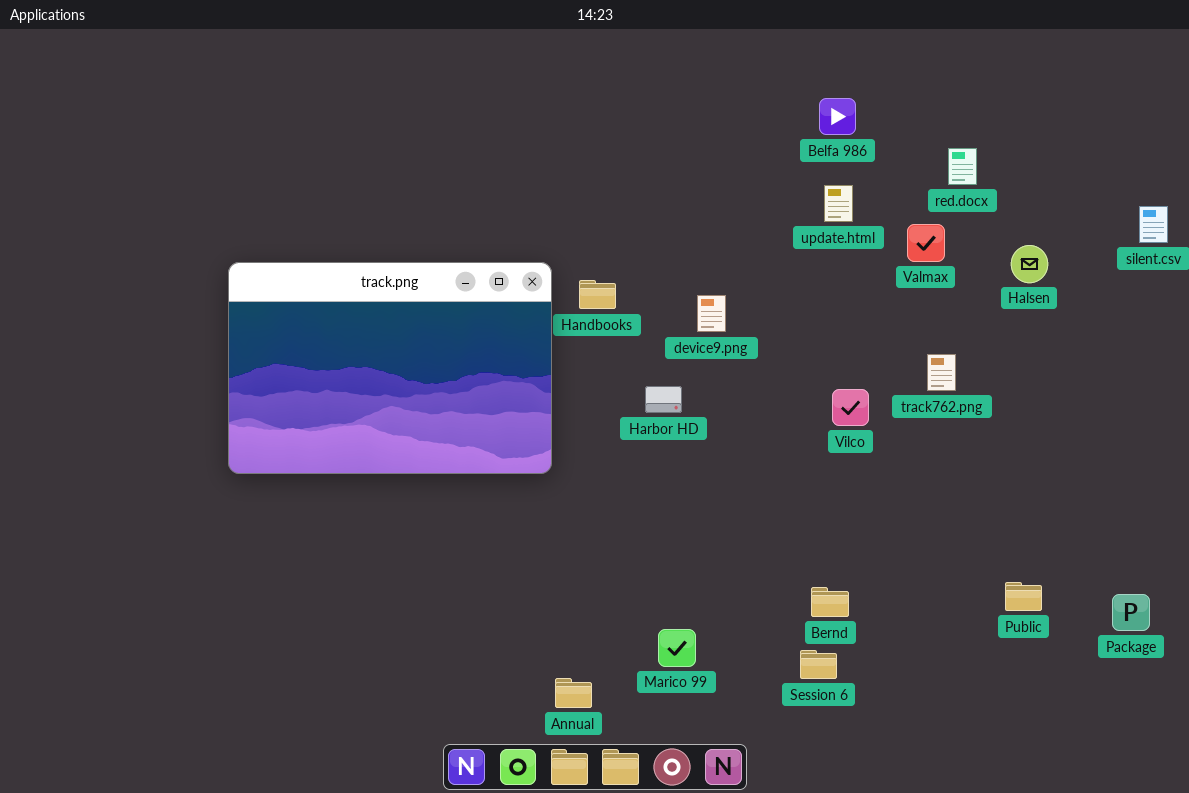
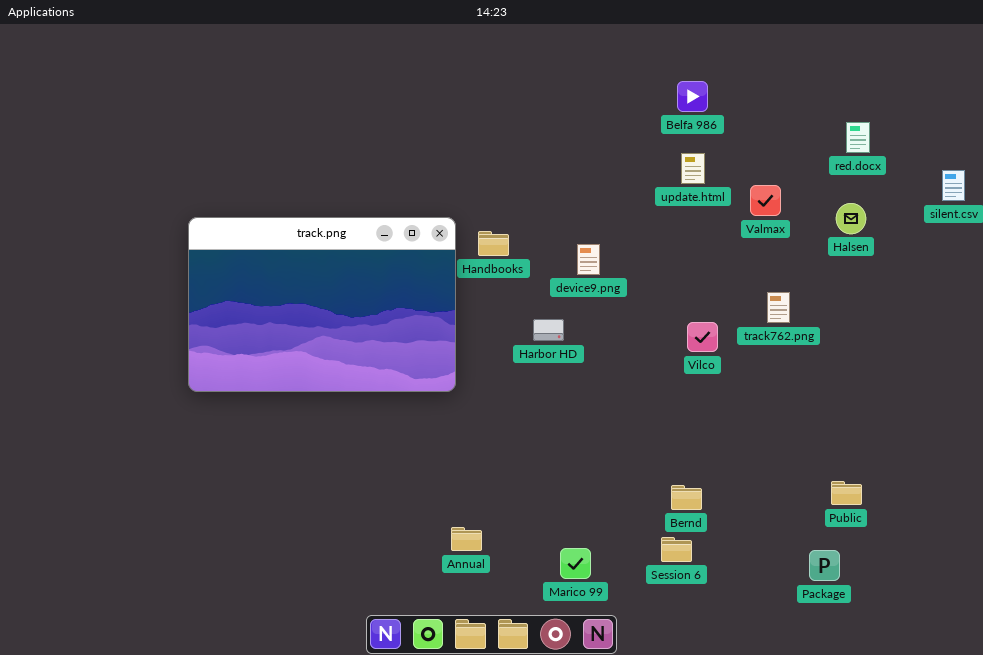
red.docx: [948,148,977,185] -> [846,122,870,153], moved
Package: [1112,594,1150,631] -> [809,550,840,581], moved
Marico 99: [658,629,696,667] -> [560,548,591,579], moved
Annual: [555,678,592,708] -> [451,527,482,551], moved

